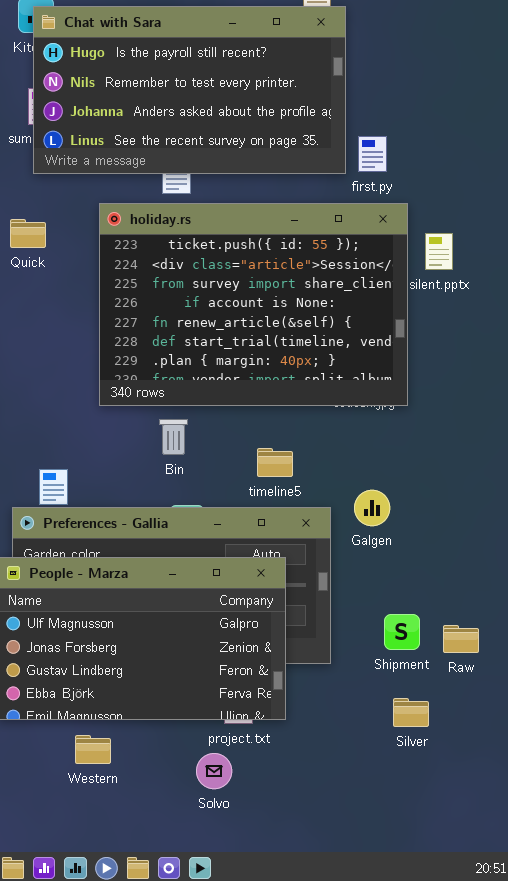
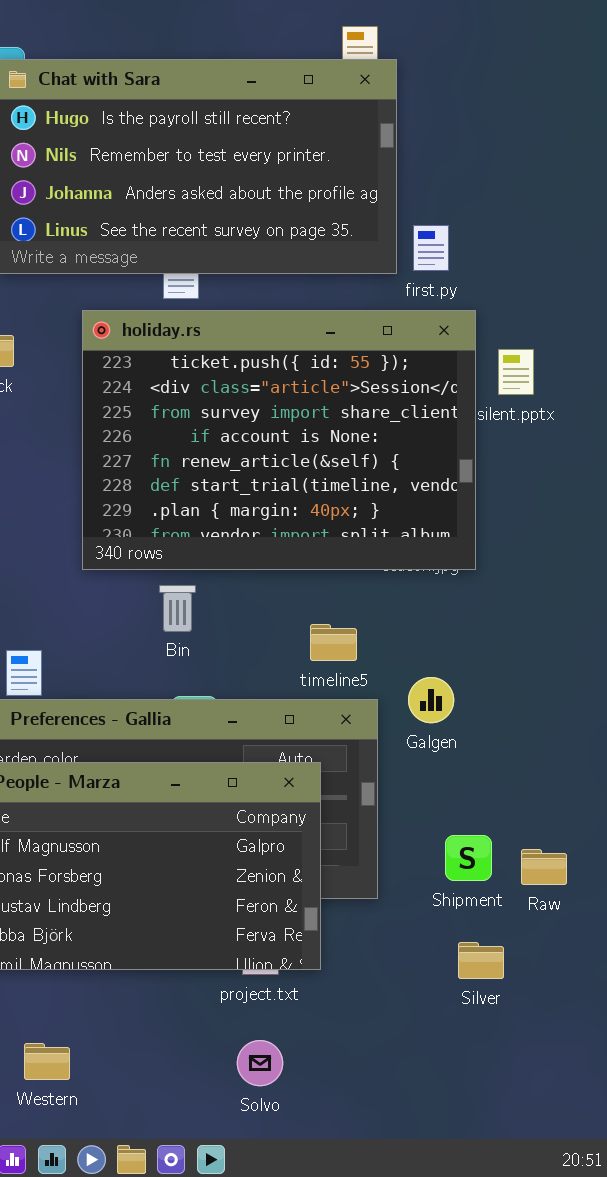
timeline5: [257,448,293,477] -> [310,624,357,661], moved
Western: [75,735,111,764] -> [24,1043,70,1080], moved
Solvo: [196,753,232,789] -> [237,1040,283,1086], moved

